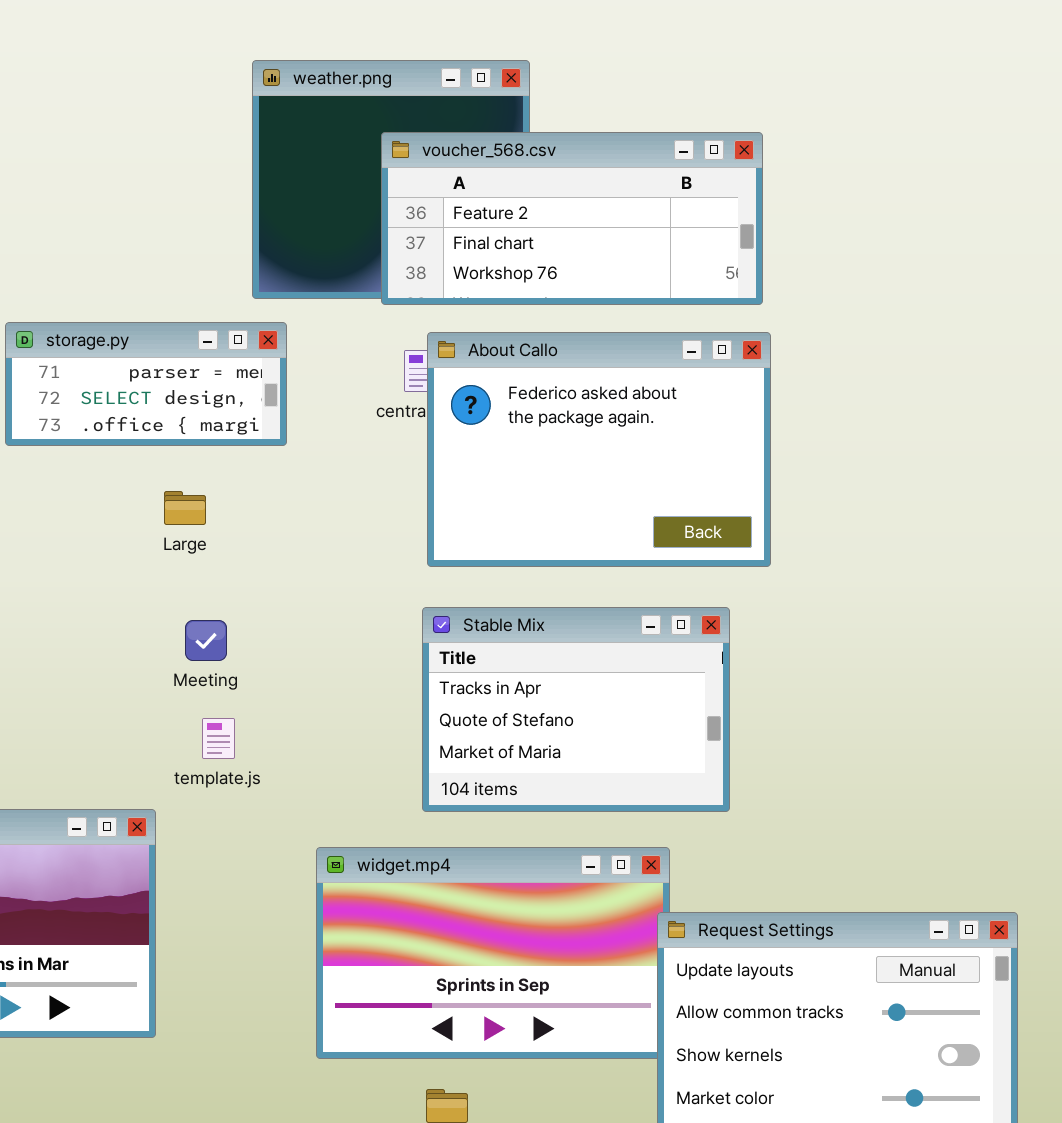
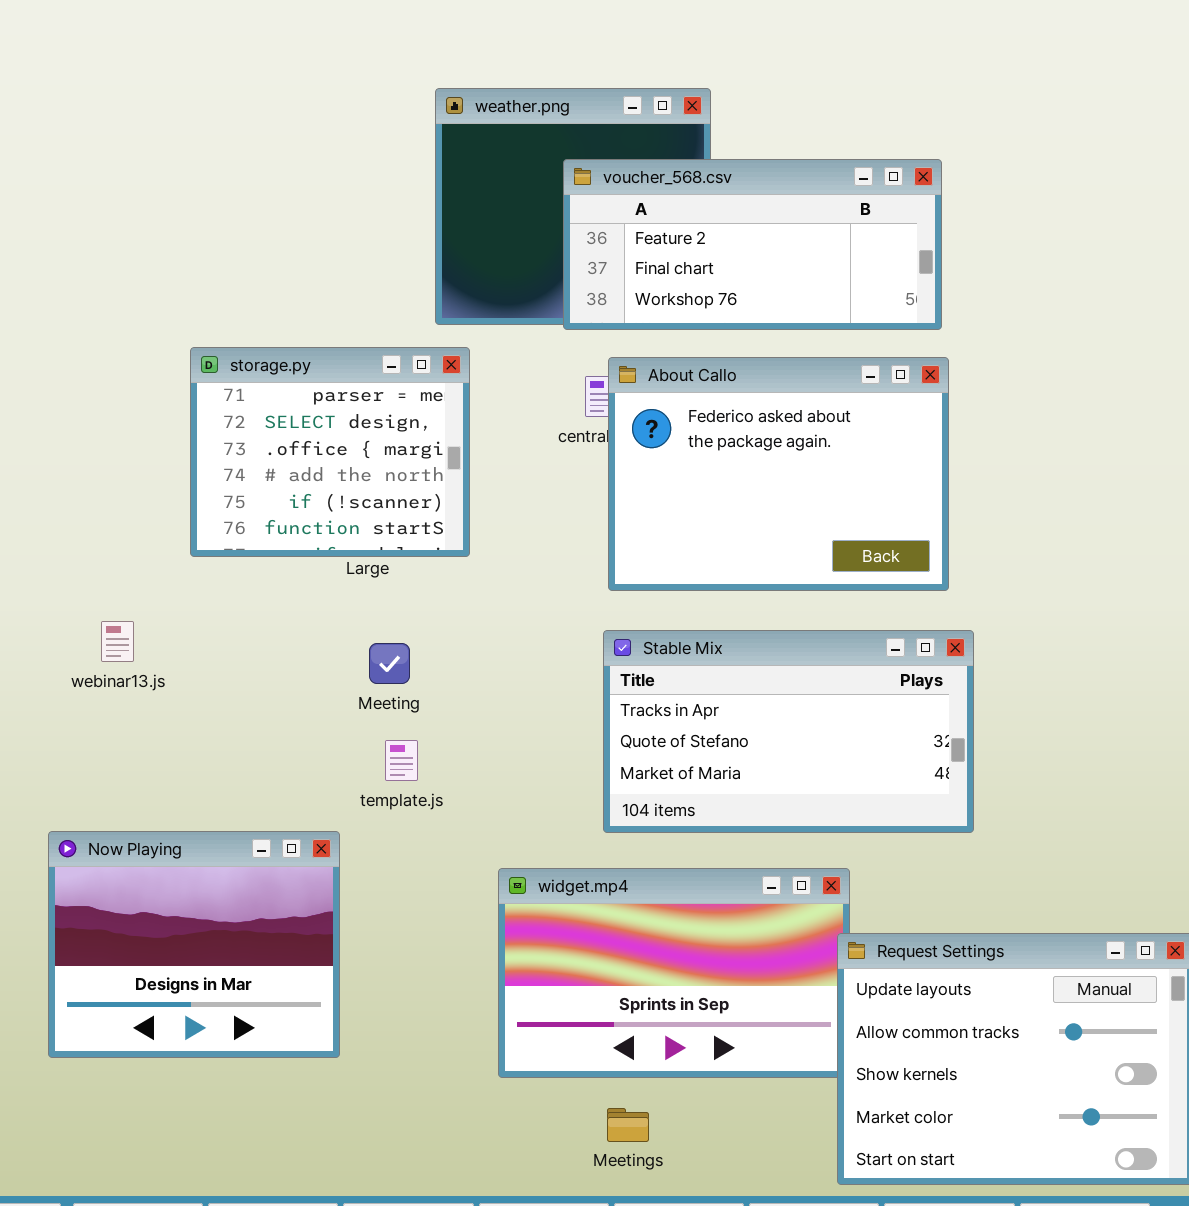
storage.py: [5,322,287,446] -> [190,347,470,557], resized
Stable Mix: [422,607,730,812] -> [603,630,974,833], resized

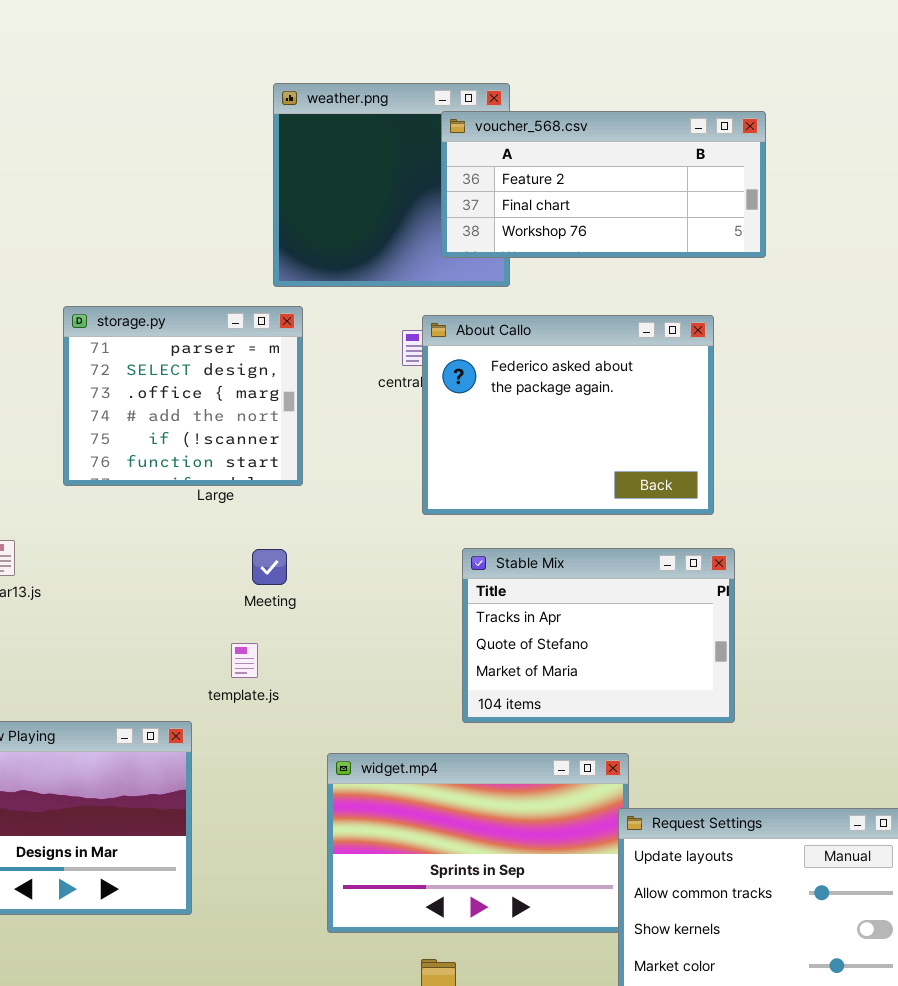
voucher_568.csv: [563,159,942,330] -> [441,111,766,258], moved
Stable Mix: [603,630,974,833] -> [462,548,735,723], resized
Meeting: [369,643,410,684] -> [252,549,287,585], moved

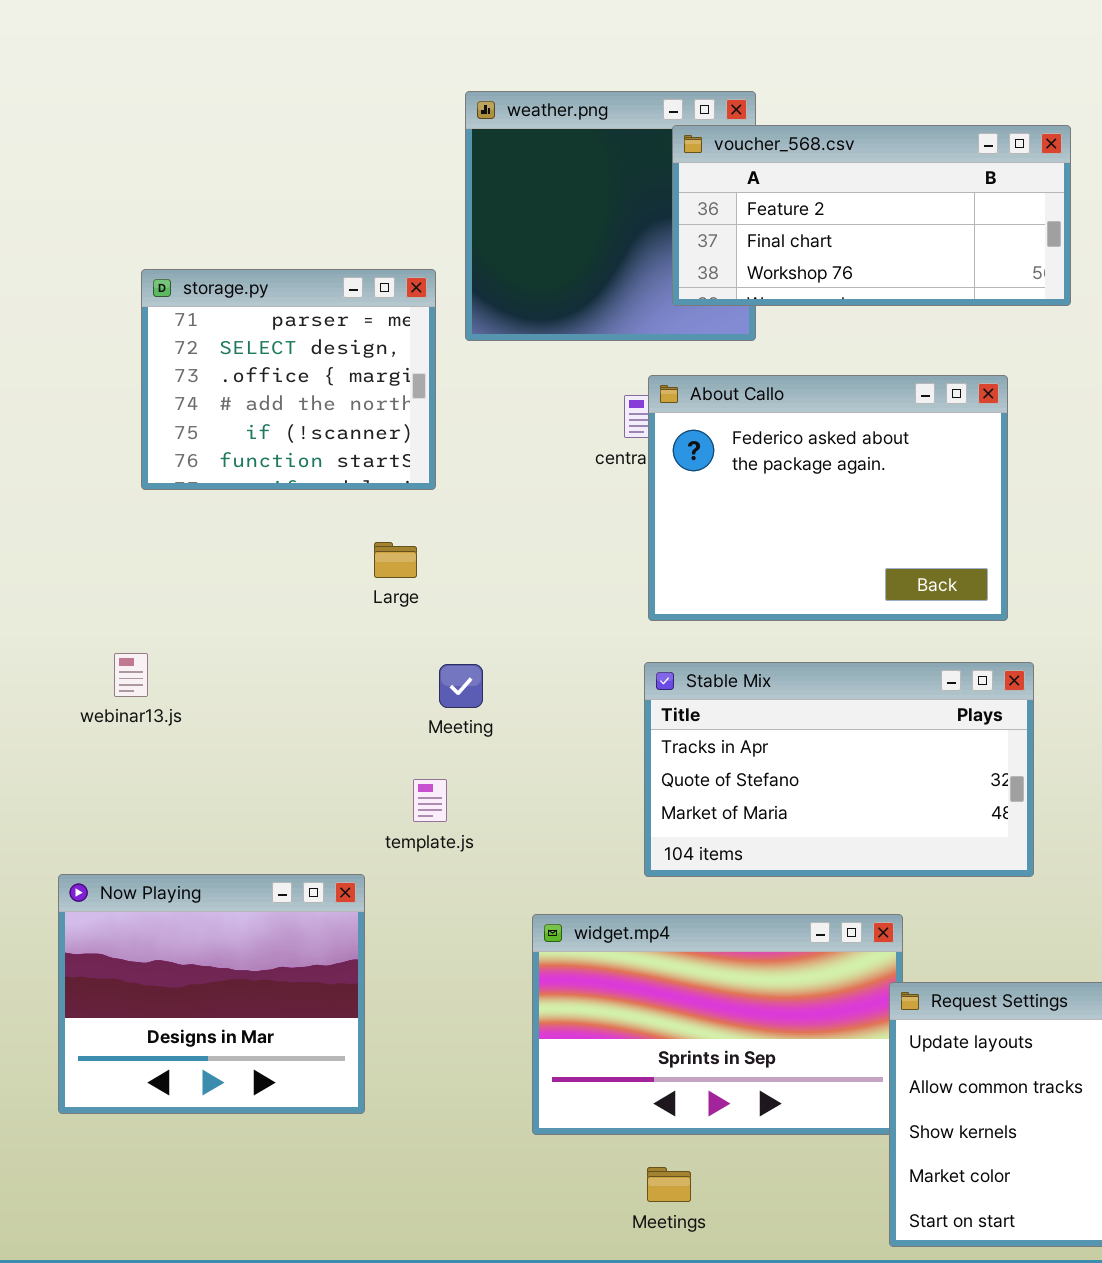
storage.py: [63,306,303,486] -> [141,269,436,490], moved
Stable Mix: [462,548,735,723] -> [644,662,1034,877], resized

